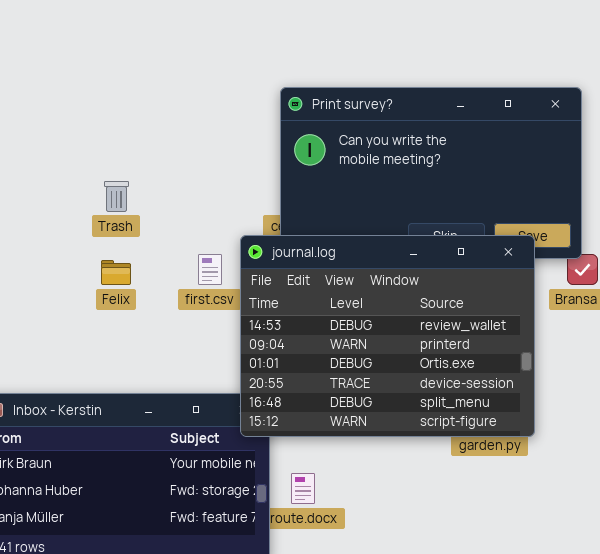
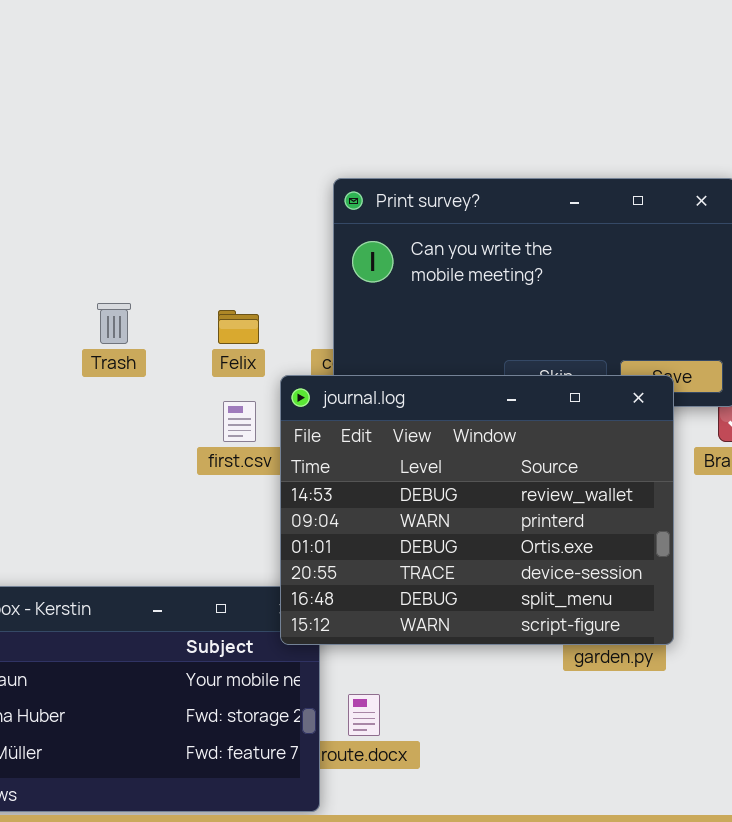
Felix: [101,260,131,285] -> [218,310,259,344], moved

